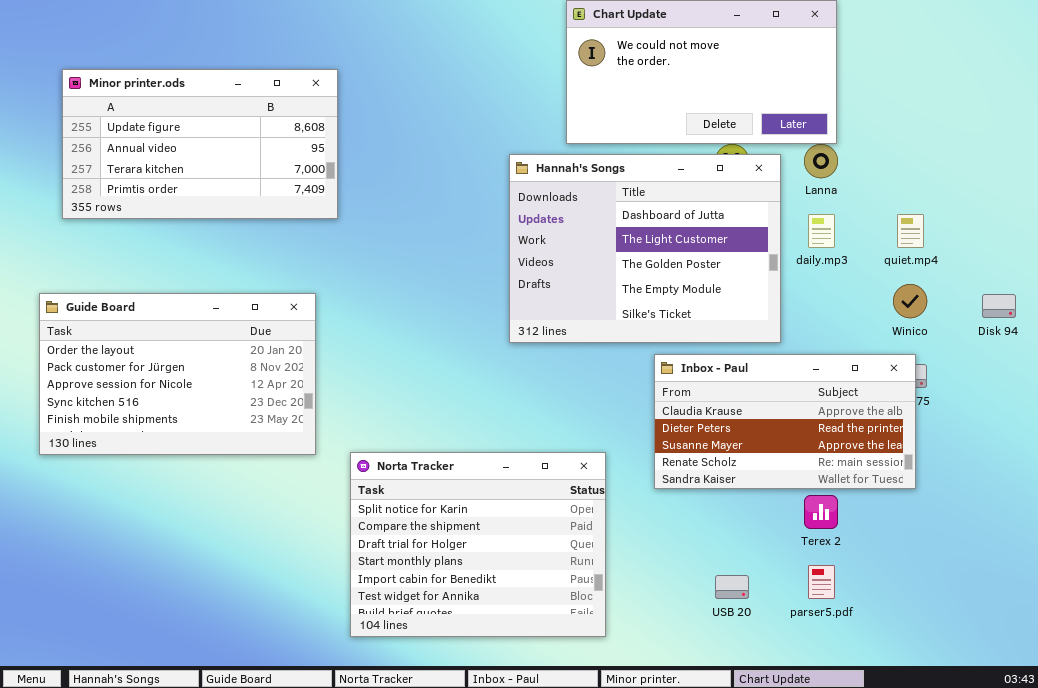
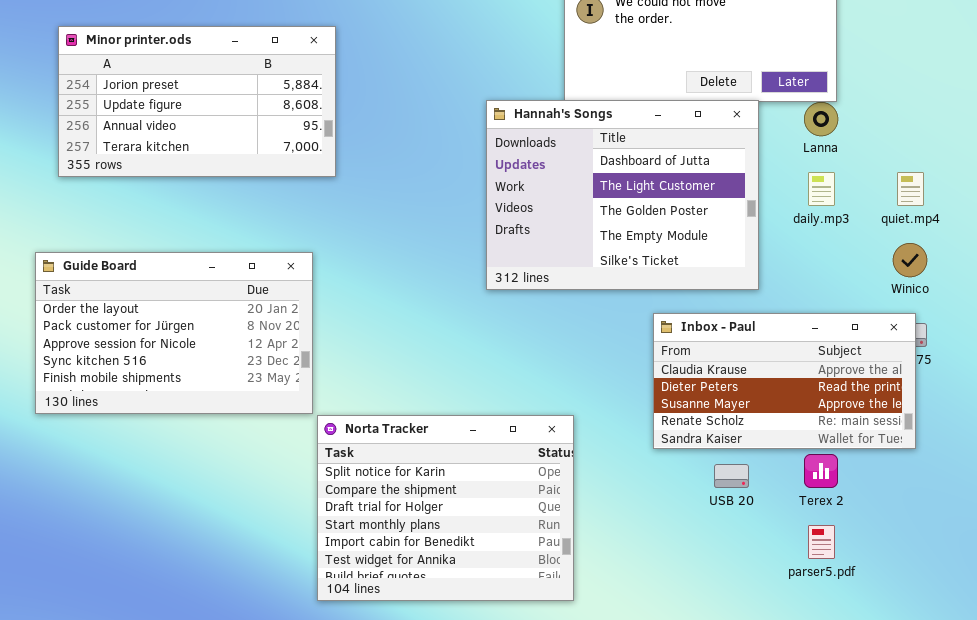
Minor printer.ods: [62,69,338,219] -> [58,26,336,177], scrolled up 1 row
Hannah's Songs: [509,154,781,343] -> [486,100,759,290], moved
Norta Tracker: [350,452,606,637] -> [317,415,574,601], moved
USB 20: [715,575,749,599] -> [714,464,749,488], moved

